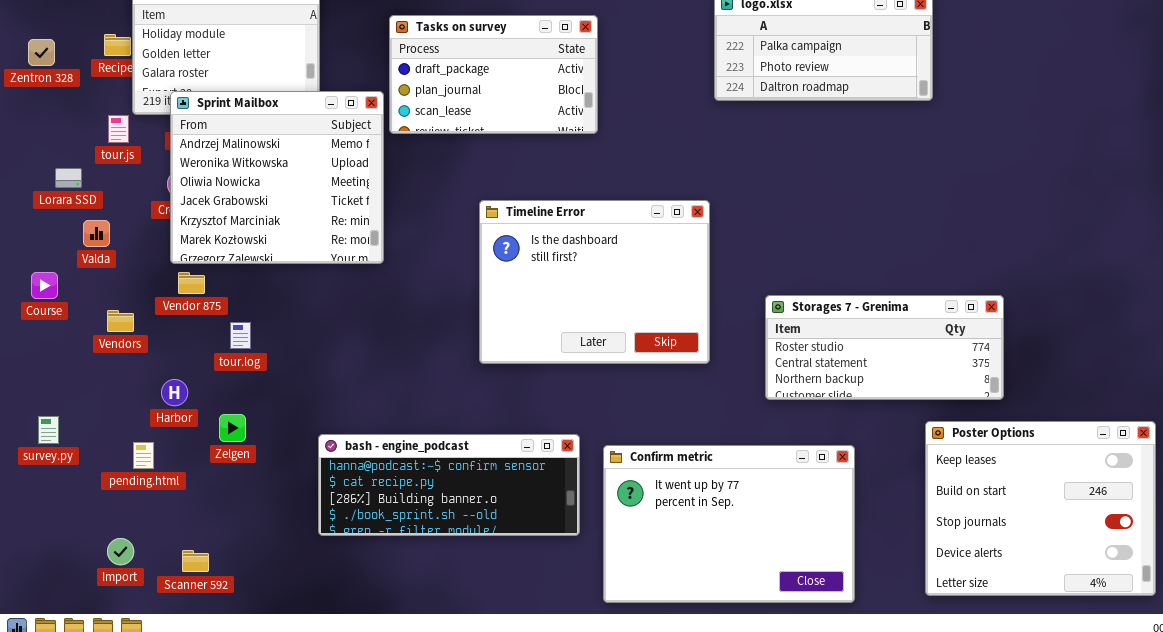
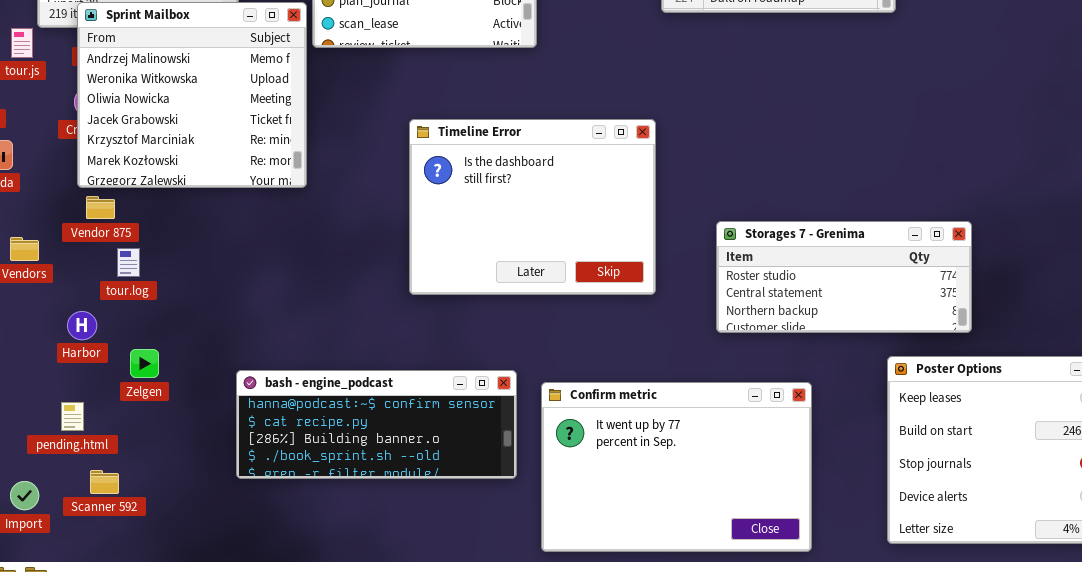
tour.log: [230,322,251,349] -> [117,248,140,277], moved
pending.html: [133,442,154,469] -> [61,402,84,431], moved
Scanner 592: [182,550,209,572] -> [90,470,119,494], moved

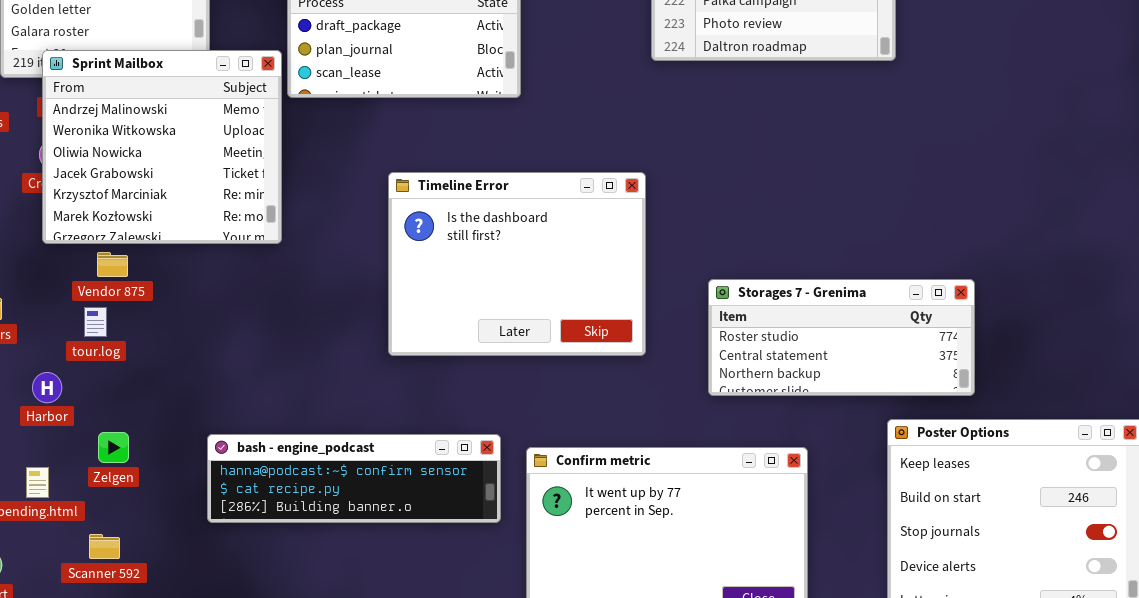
Vendor 875: [86,196,115,219] -> [97,252,128,277], moved
Zelgen: [130,349,159,378] -> [98,432,129,463], moved
bash - engine_podcast: [236,370,517,479] -> [207,434,501,523], resized
Scanner 592: [90,470,119,494] -> [89,534,120,559], moved

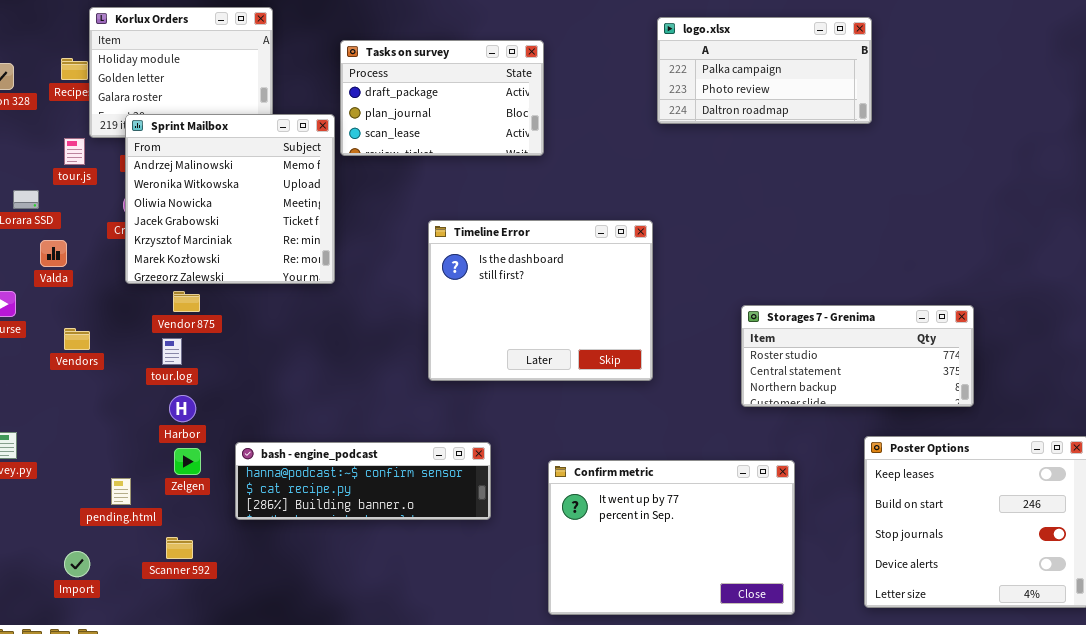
Storages 7 - Grenima: [708,279,975,396] -> [741,305,974,407], moved
Harbor: [32,372,62,403] -> [169,395,196,422], moved
bash - engine_podcast: [207,434,501,523] -> [235,442,491,520], moved

